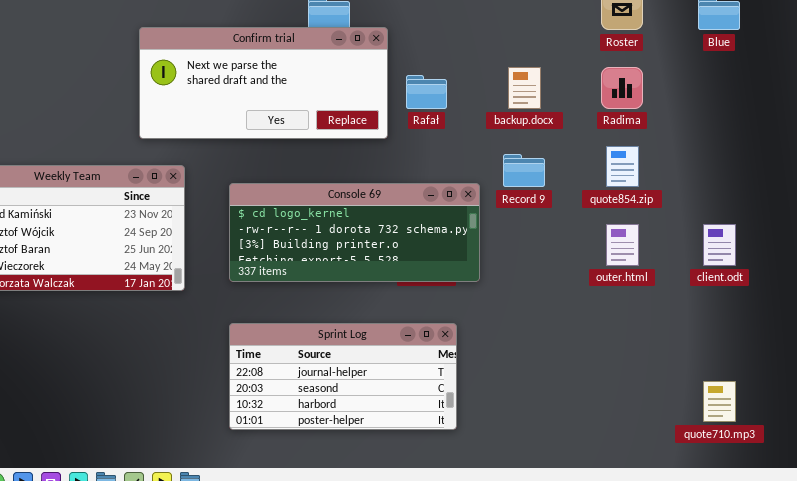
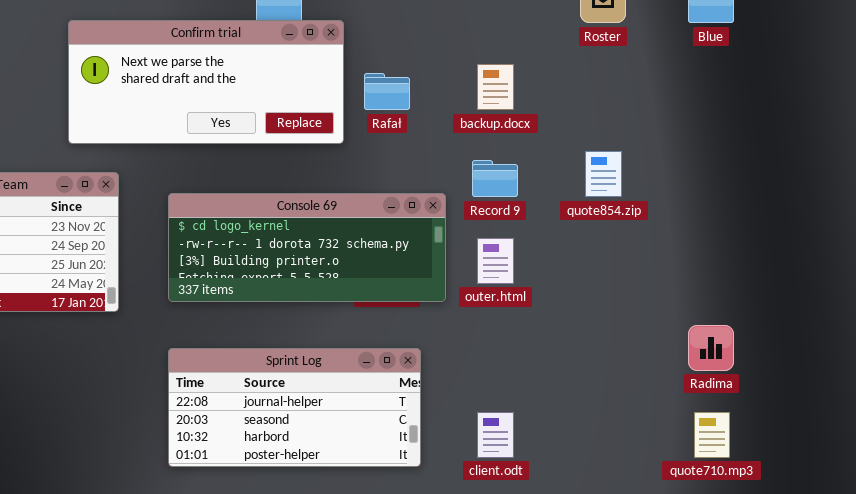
Radima: [601,67,643,109] -> [688,325,734,371], moved
outer.html: [606,224,639,266] -> [477,238,514,284], moved
client.odt: [703,224,736,266] -> [477,412,514,458], moved

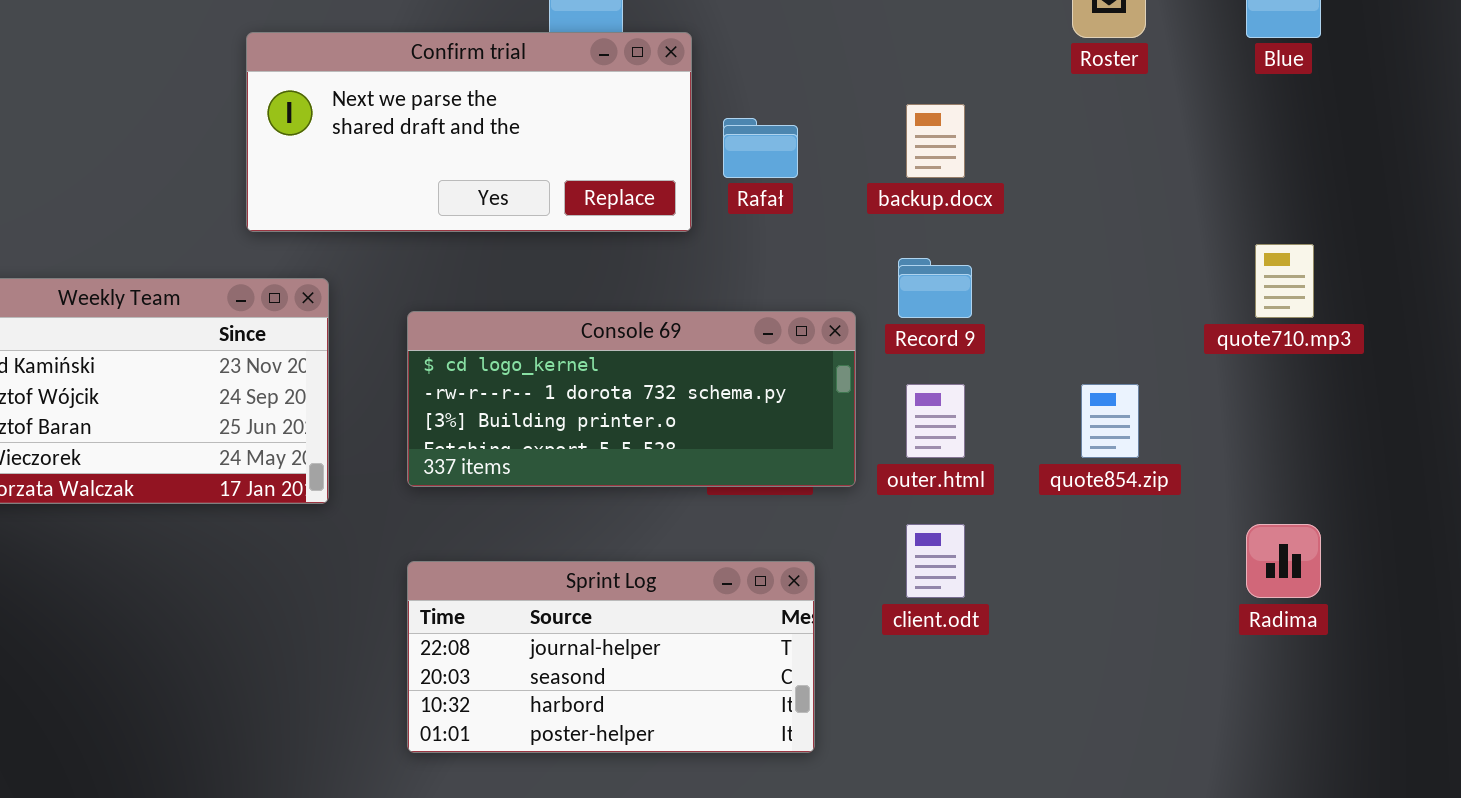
quote854.zip: [585,151,622,197] -> [1081,384,1139,458], moved
client.odt: [477,412,514,458] -> [906,524,965,598], moved
quote710.mp3: [694,412,730,458] -> [1255,244,1314,318], moved

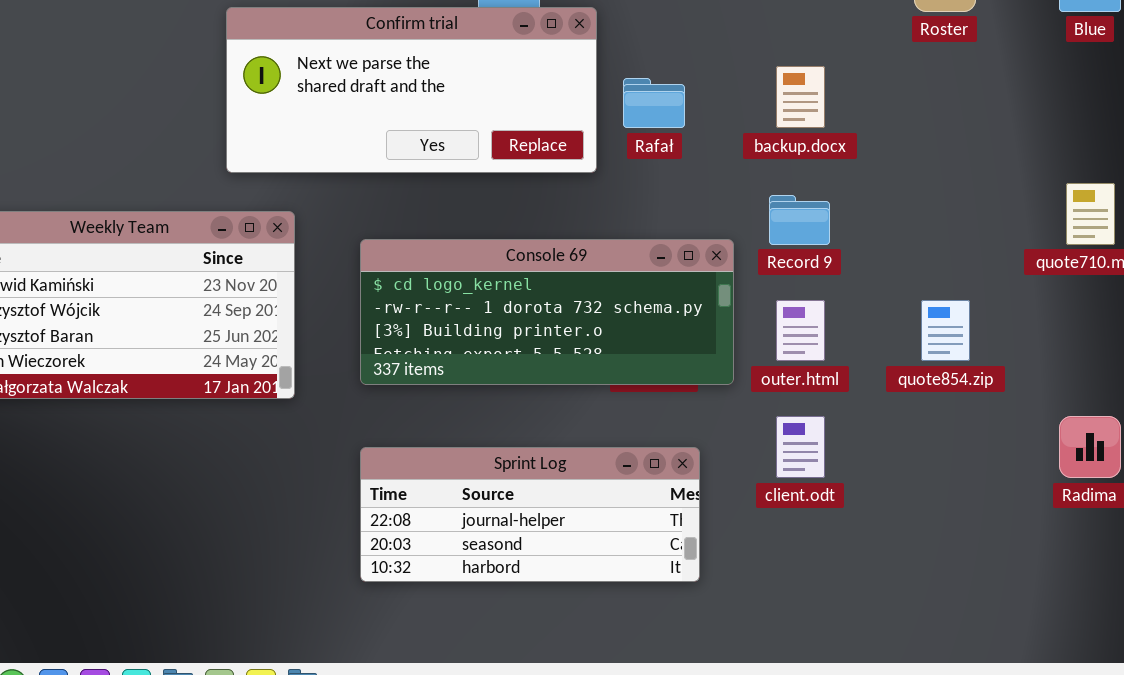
Sprint Log: [407,561,815,753] -> [360,447,700,582], resized

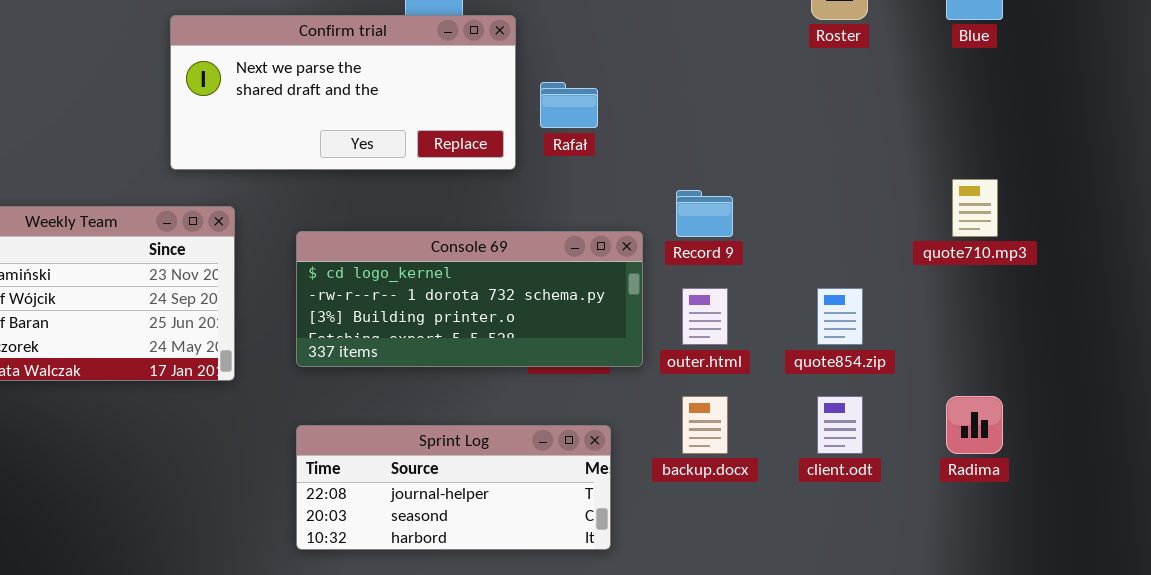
backup.docx: [776,66,825,128] -> [682,396,728,454], moved
client.odt: [776,416,825,478] -> [817,396,863,454], moved

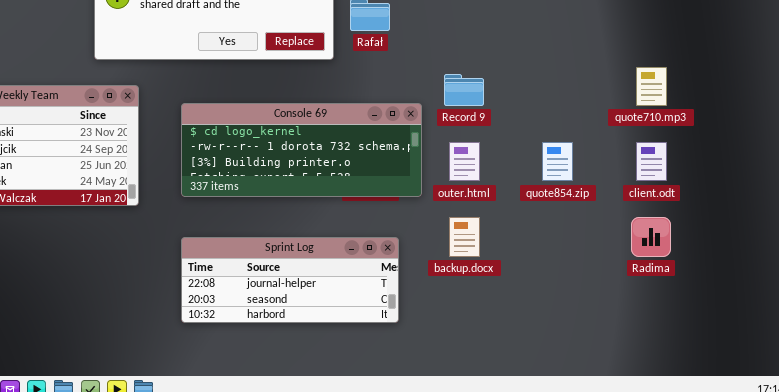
client.odt: [817,396,863,454] -> [636,142,667,181], moved

